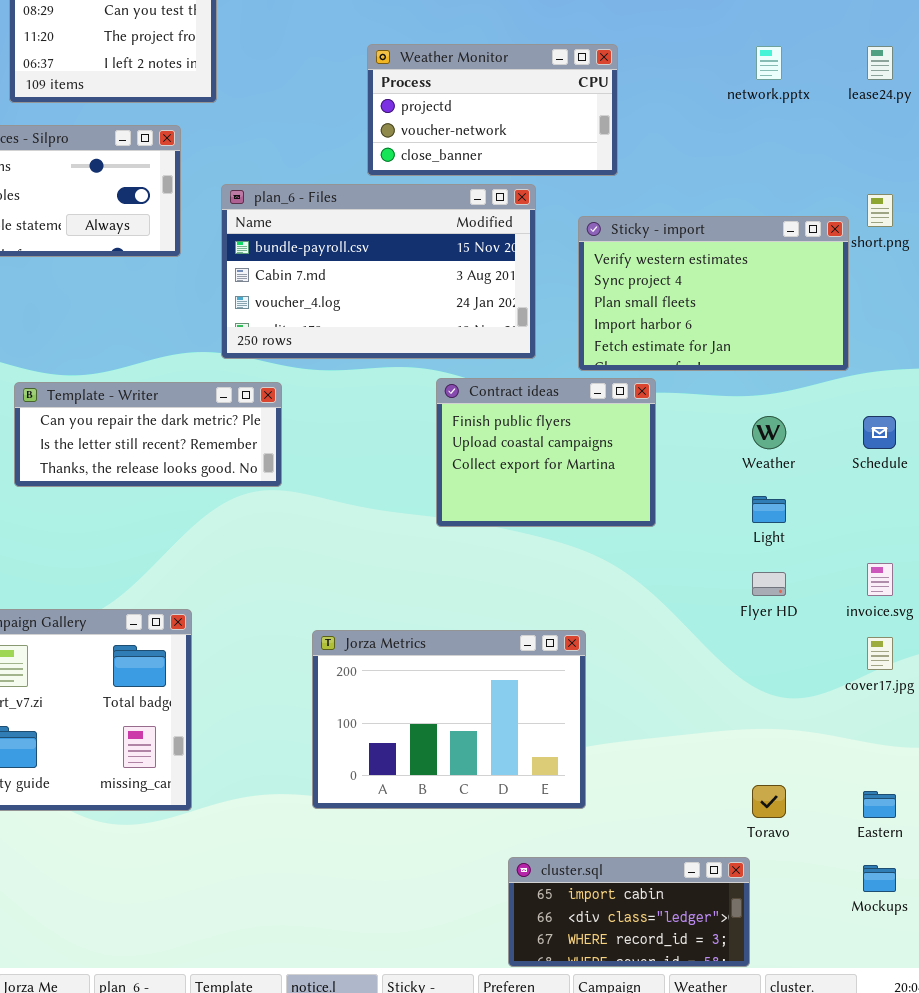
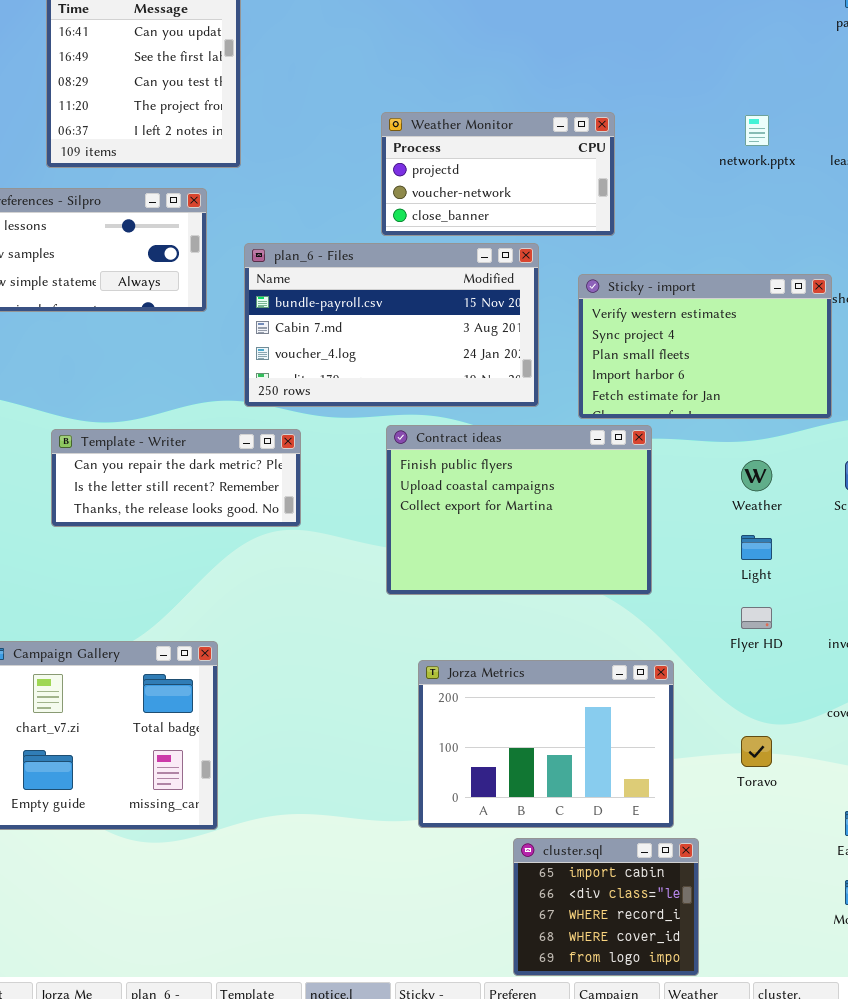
Contract ideas: [436,378,656,527] -> [386,425,652,595], resized
Jorza Metrics: [312,630,586,809] -> [418,660,674,828], moved
Toravo: [752,785,786,818] -> [741,736,772,767], moved
cluster.sql: [508,857,750,967] -> [513,838,699,976], resized

